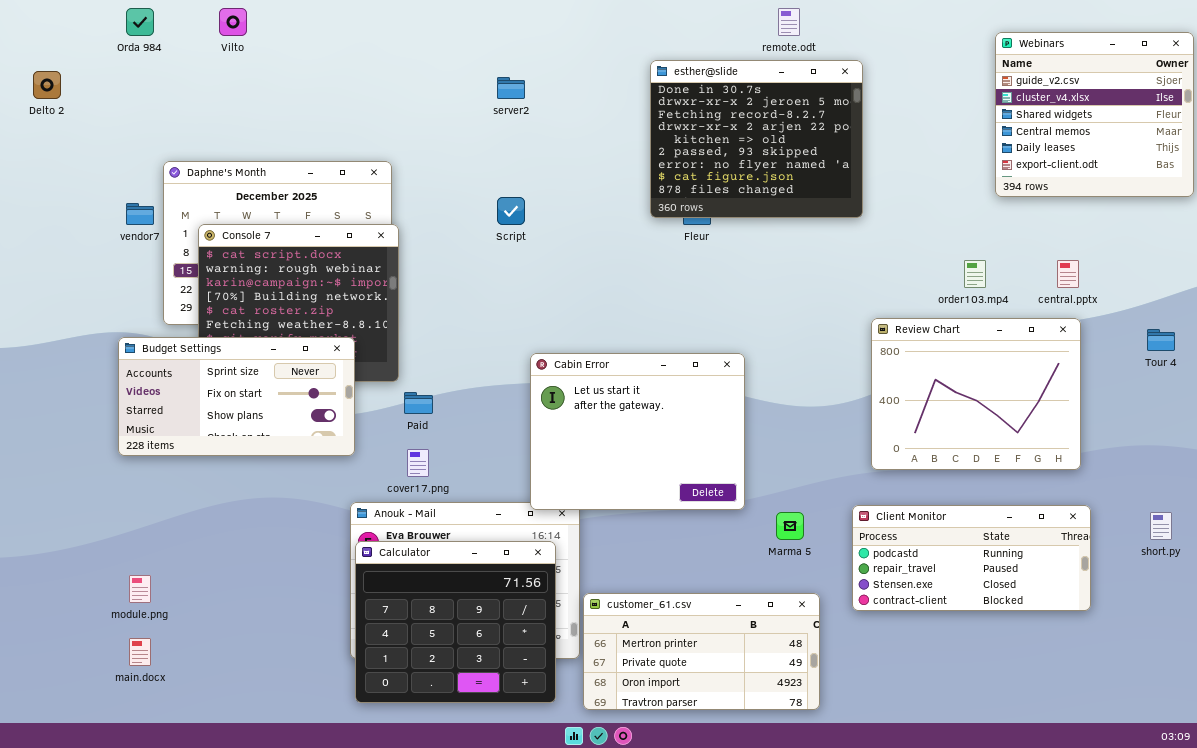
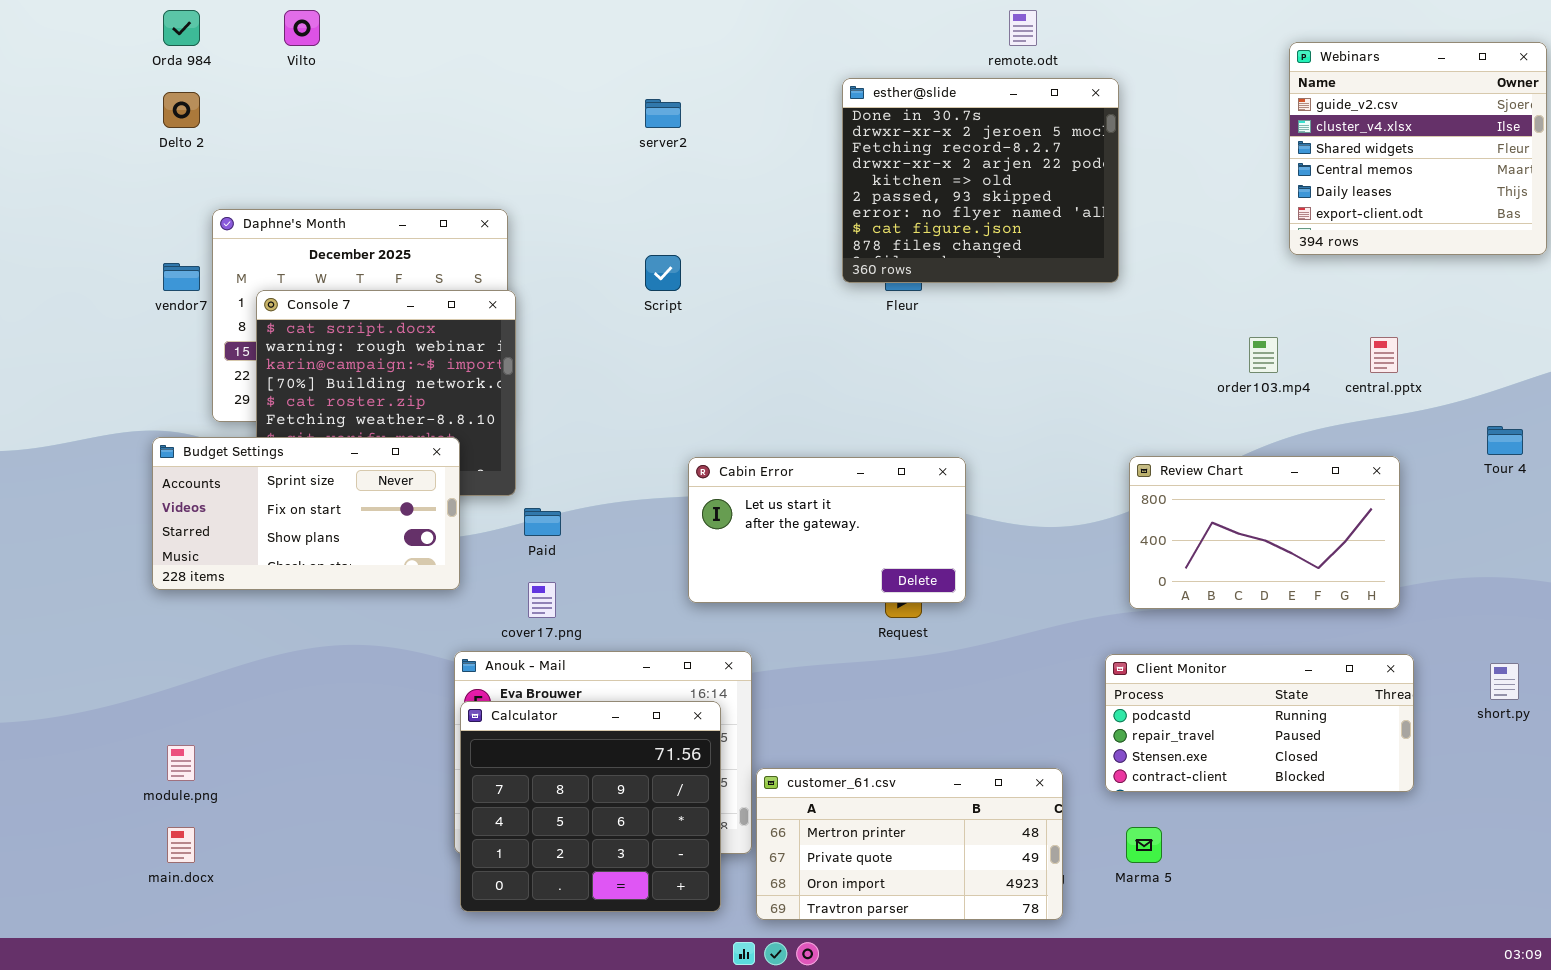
Delto 2: [33,71,61,99] -> [163,92,200,128], moved
Review Chart: [871,318,1081,470] -> [1129,456,1400,609], resized
Cabin Error: [530,353,745,510] -> [688,457,966,603], resized
Marma 5: [776,512,804,540] -> [1126,827,1162,863], moved

